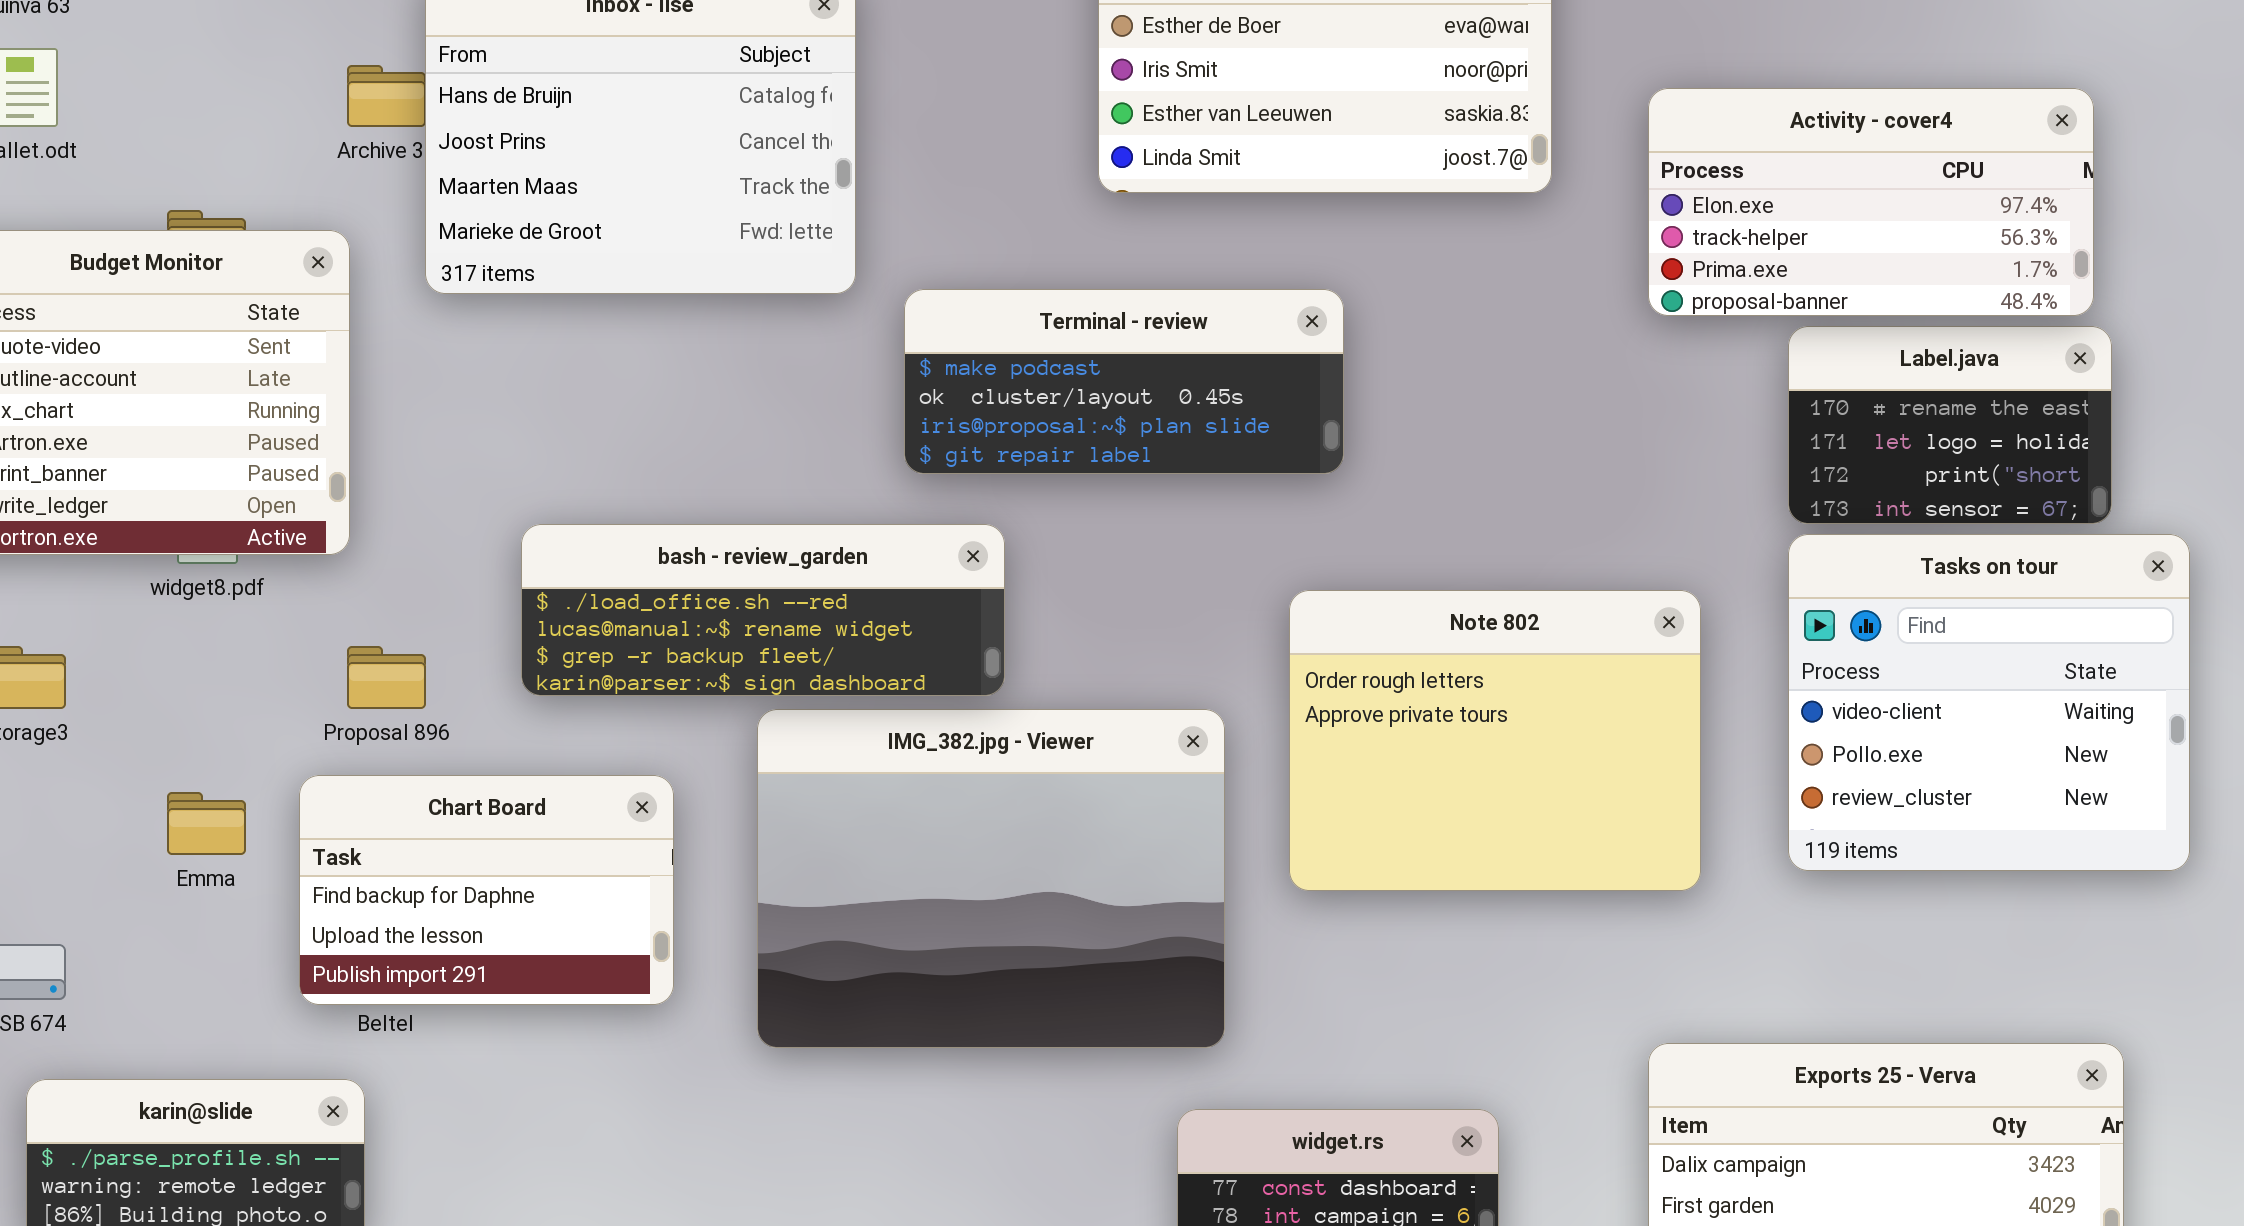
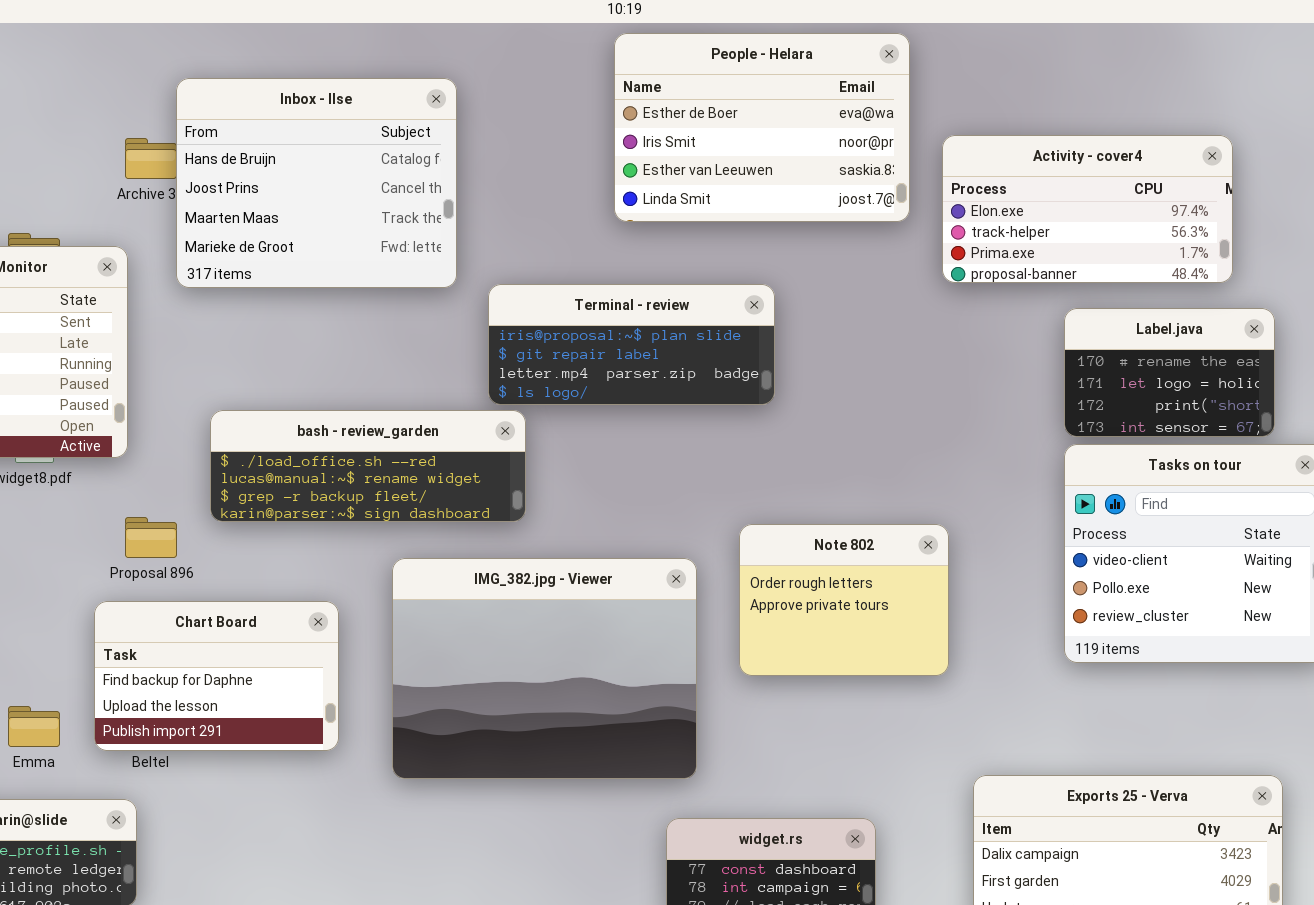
Activity - cover4: [1648,88,2094,316] -> [942,135,1233,283], moved
Terminal - review: [904,289,1344,474] -> [488,284,775,405], scrolled down 2 rows
bash - review_garden: [521,524,1005,696] -> [210,410,526,522], moved
Note 802: [1289,590,1701,891] -> [739,524,949,676], resized
Emma: [167,792,246,855] -> [8,706,60,747], moved

